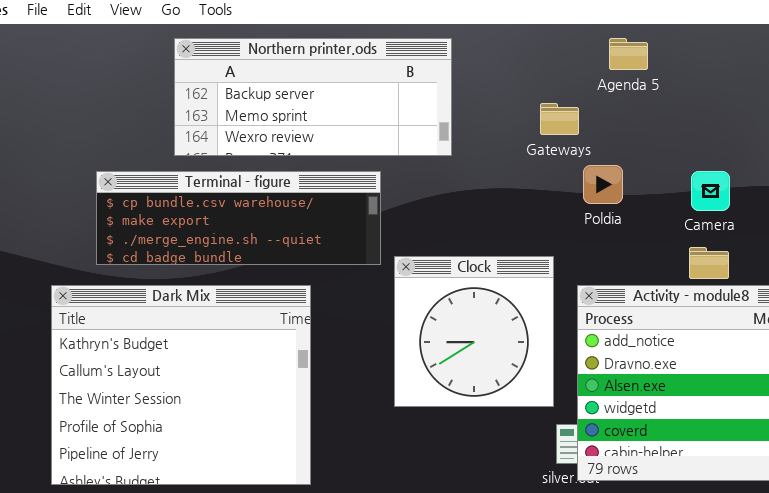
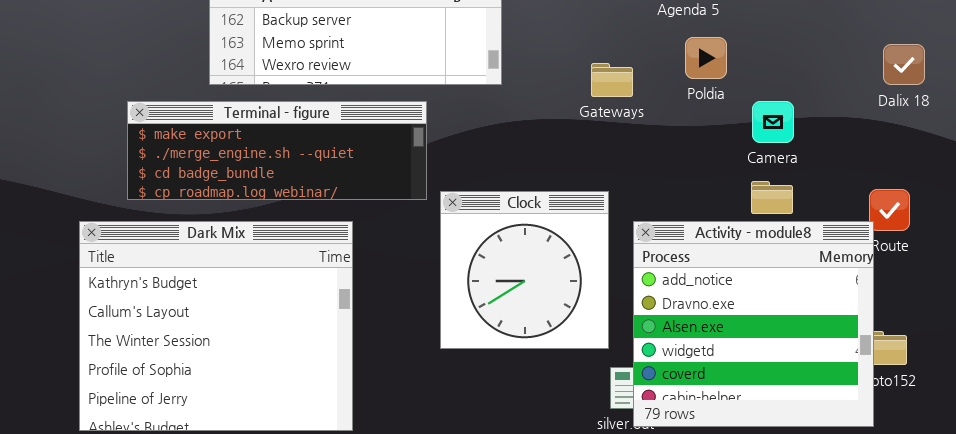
Gateways: [540,103,579,135] -> [591,63,633,97], moved
Poldia: [583,165,623,204] -> [685,37,727,79], moved
Terminal - figure: [96,171,381,265] -> [127,101,427,200], scrolled down 1 row

